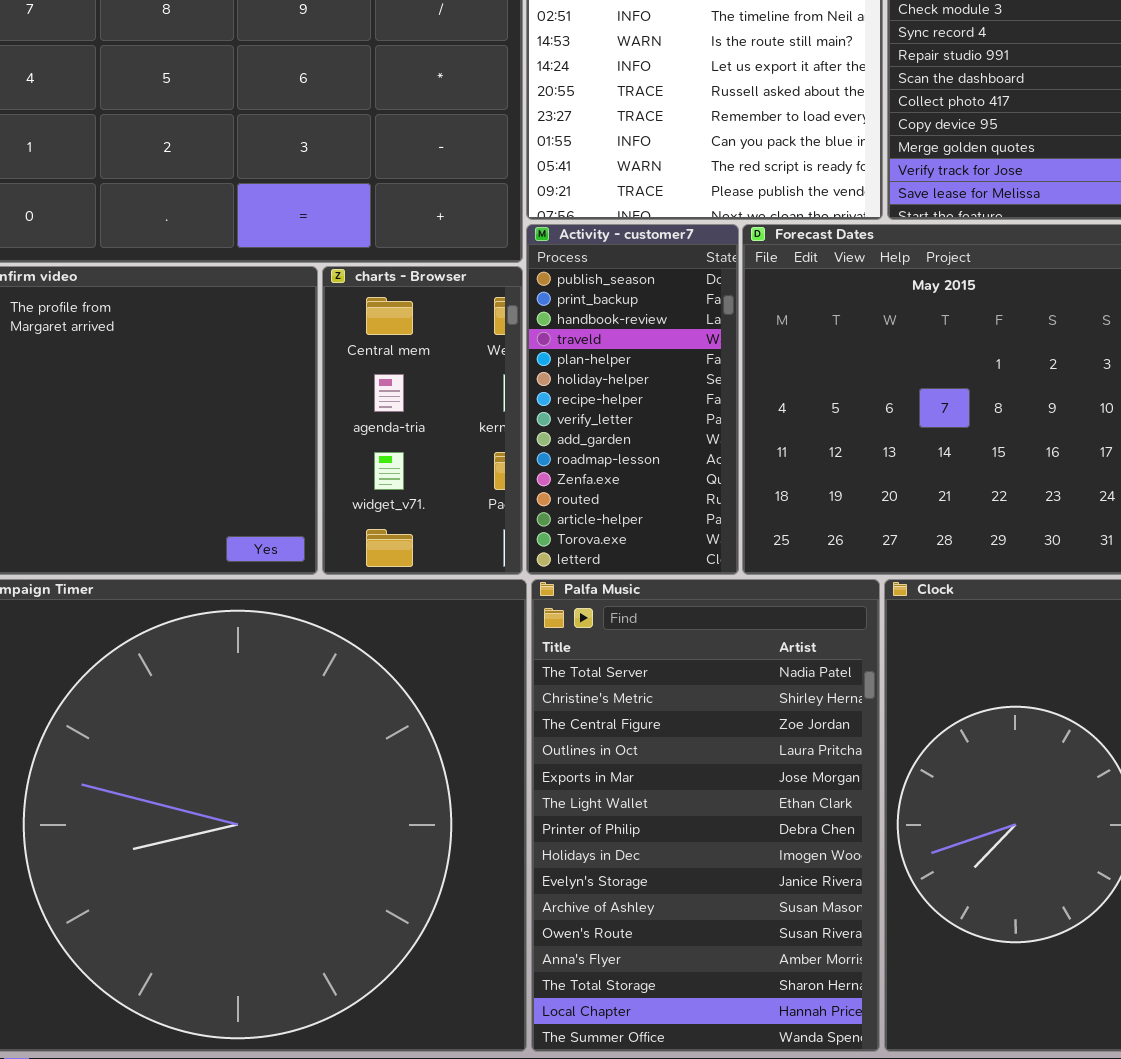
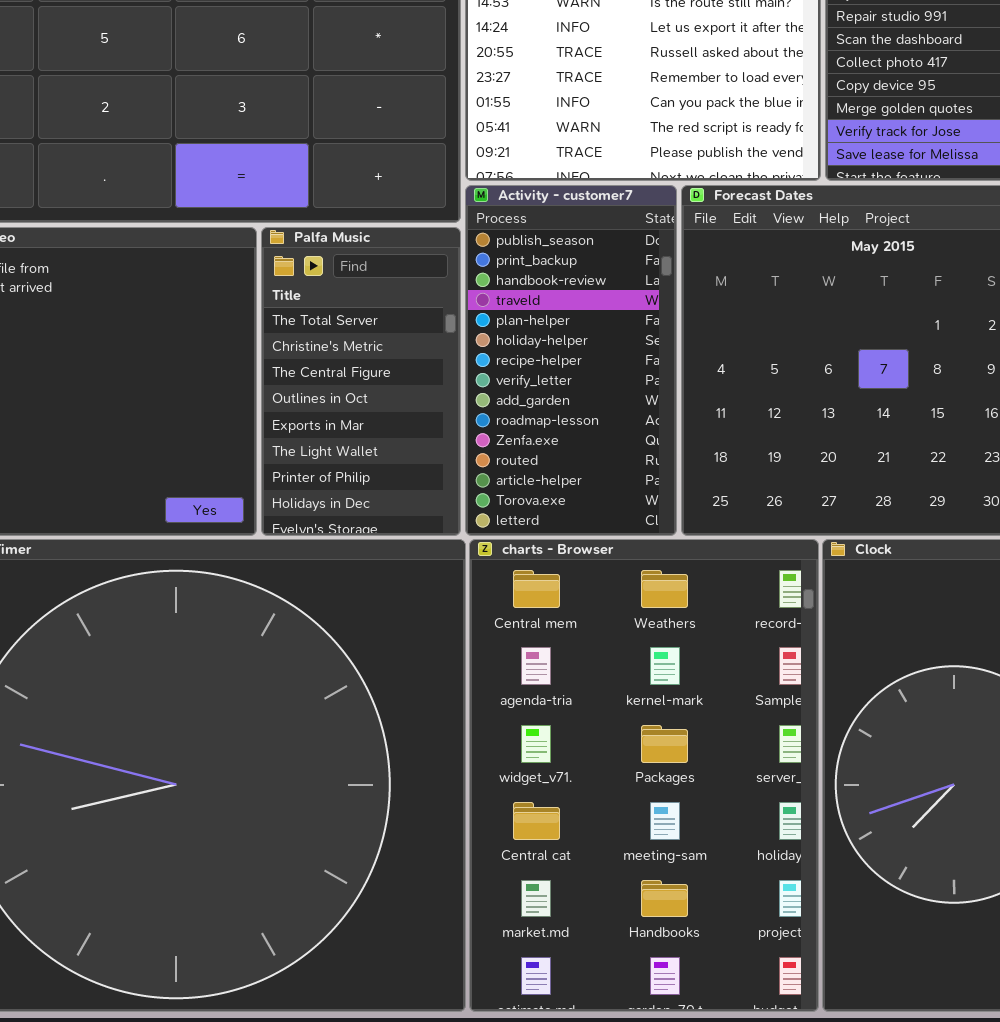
charts - Browser: [322,266,523,575] -> [469,539,819,1012], moved, resized
Palfa Music: [531,579,880,1052] -> [261,227,461,536], moved, resized

